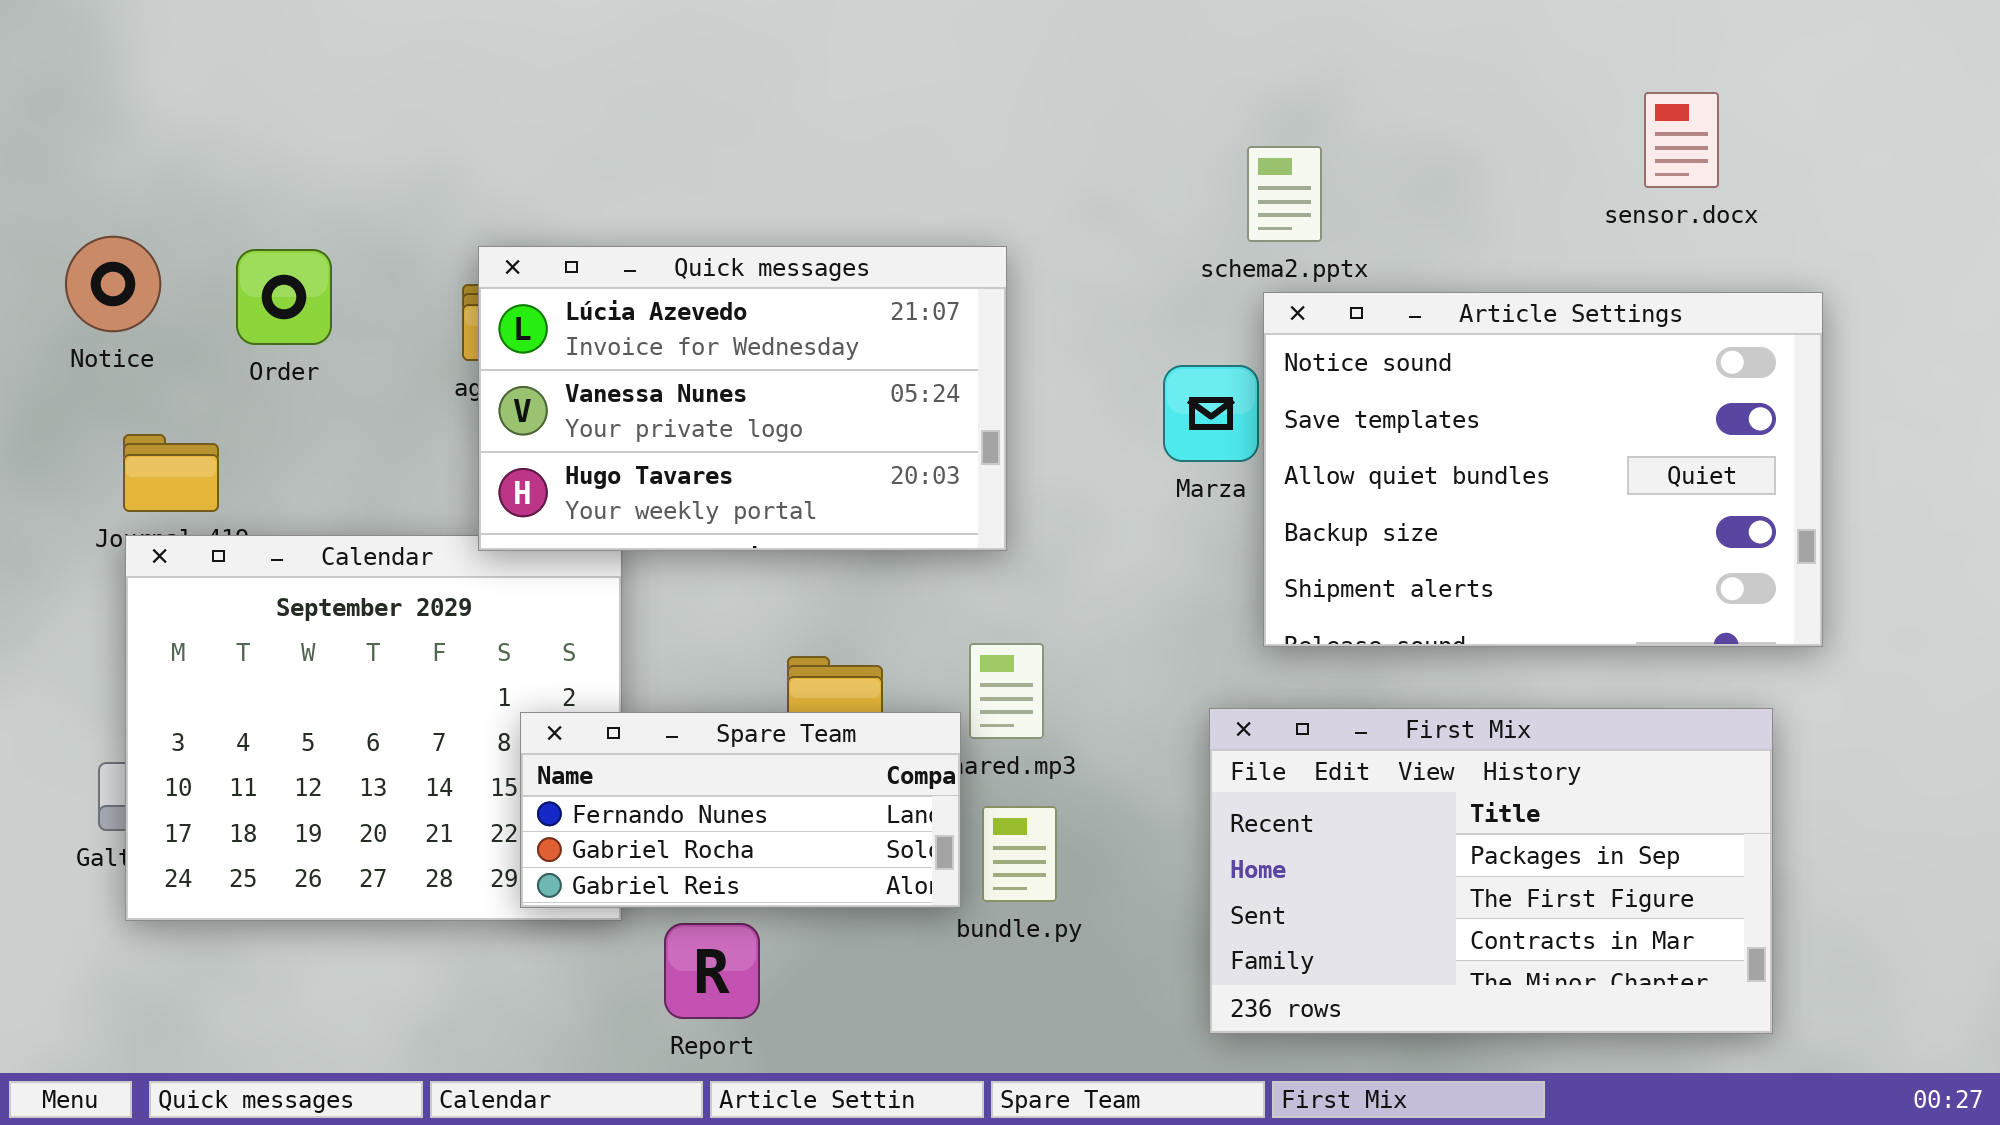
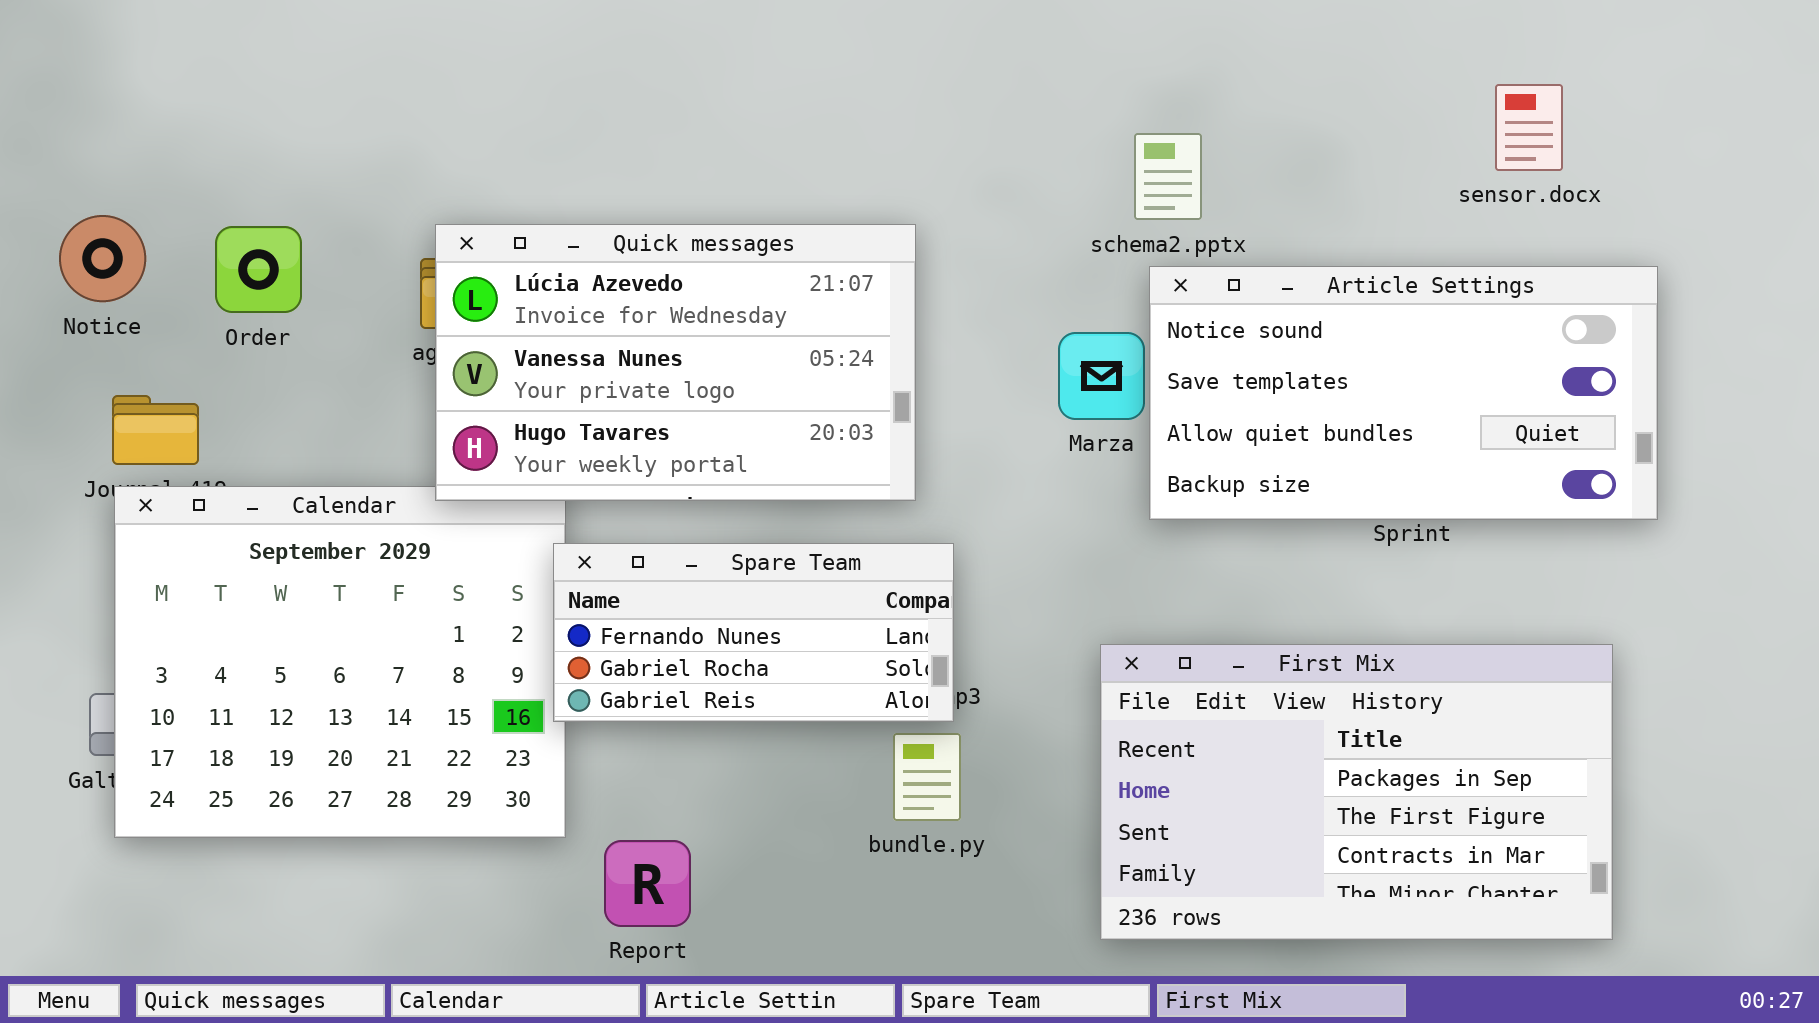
Article Settings: [1263,292,1823,647] -> [1149,266,1658,520], resized
Spare Team: [520,712,961,908] -> [553,543,954,722], moved

